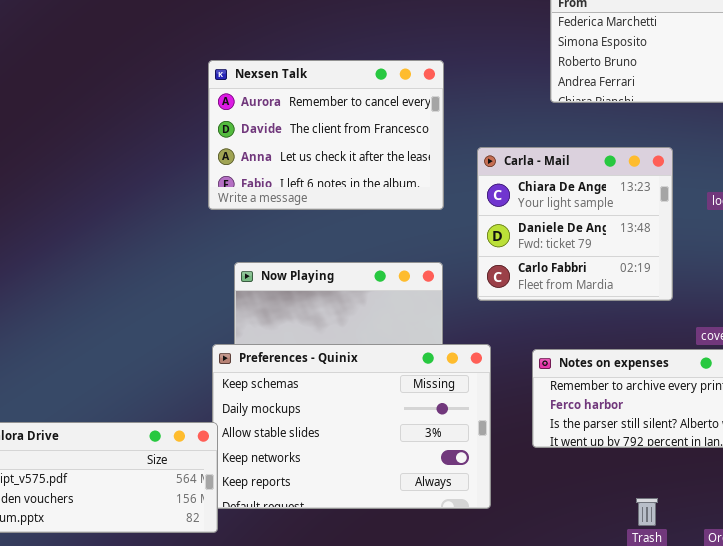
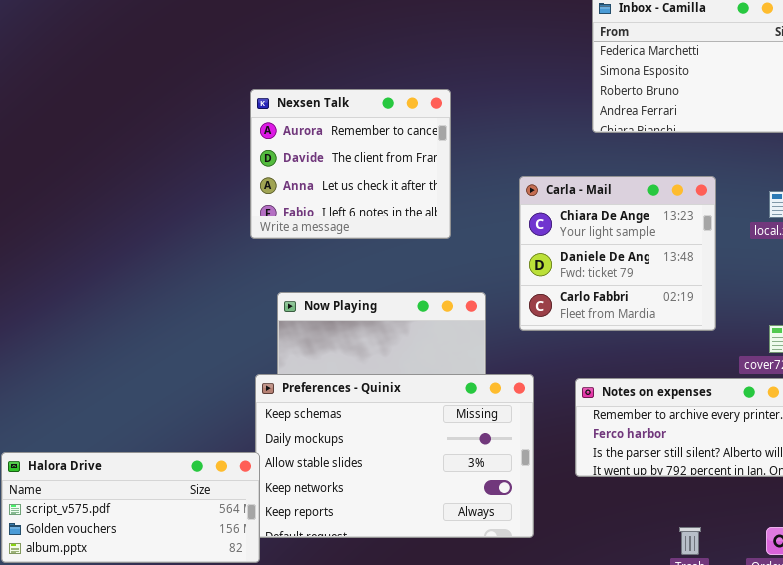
Nexsen Talk: [208,60,444,210] -> [250,89,451,239], resized

